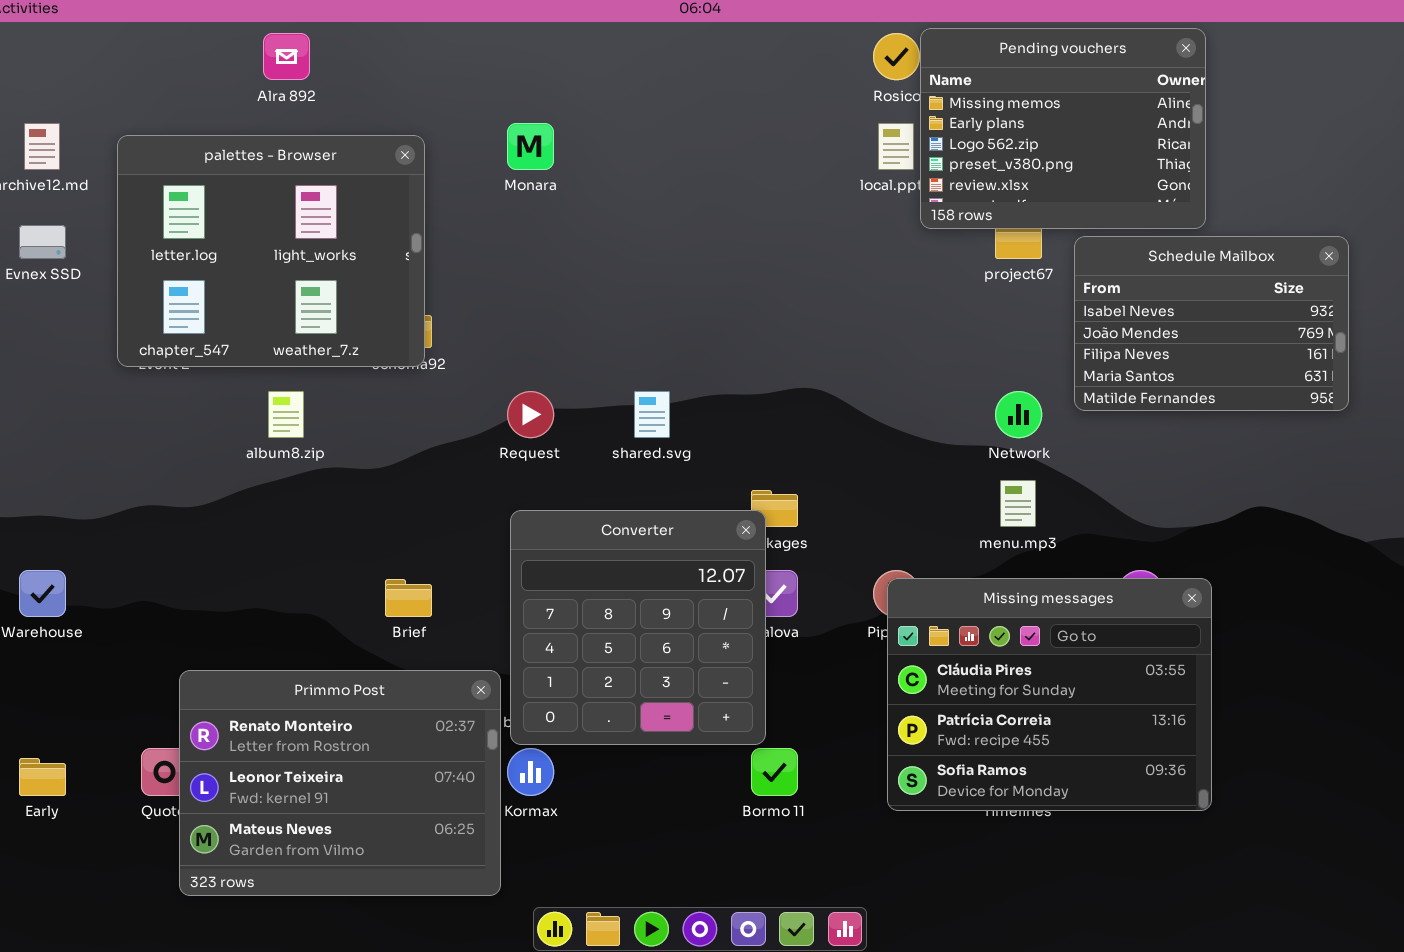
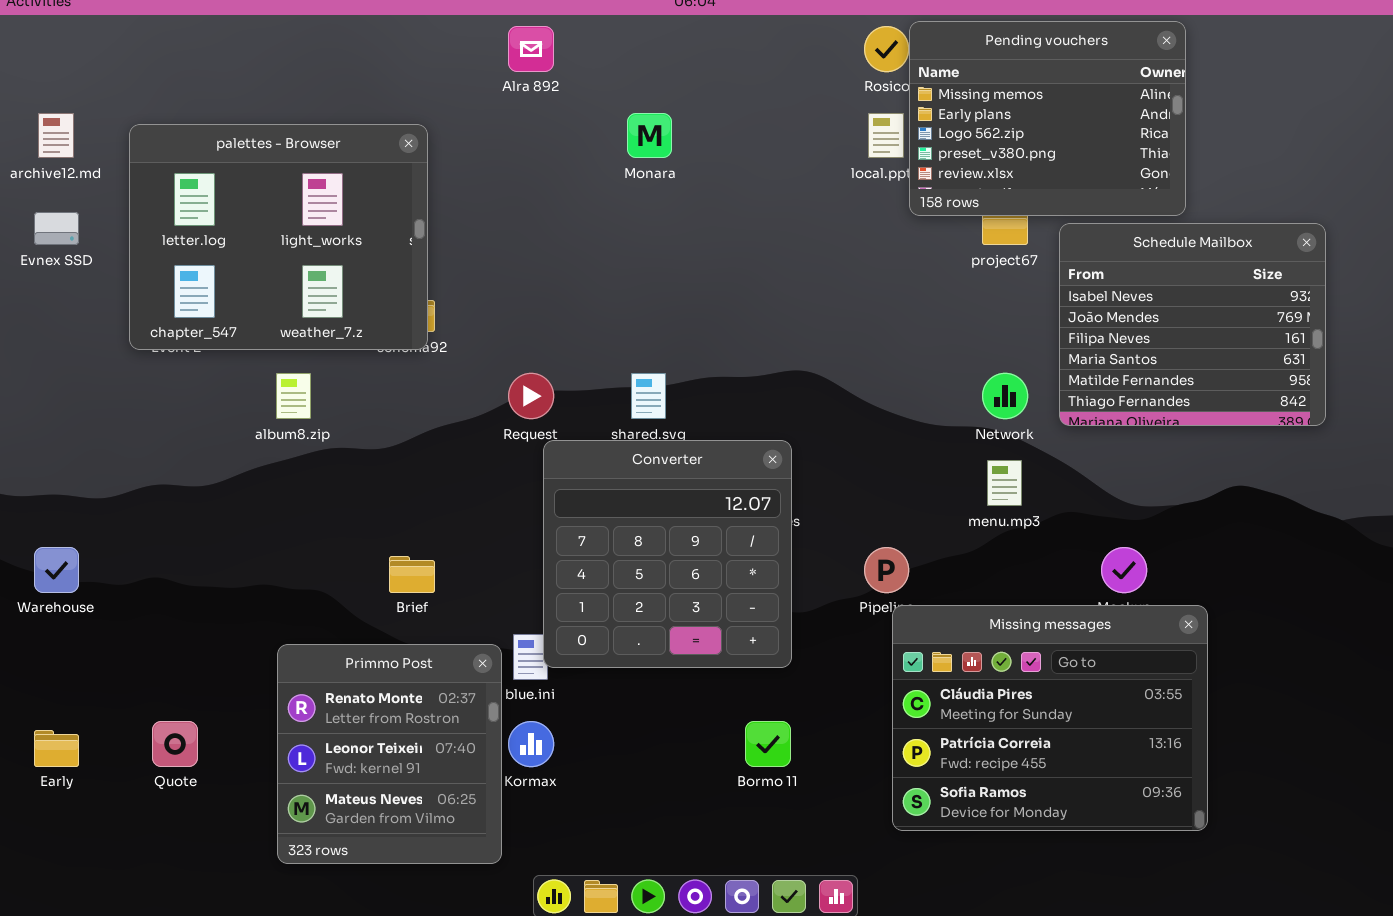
Alra 892: [263,33,310,80] -> [508,26,554,72], moved
Monara: [507,123,554,170] -> [627,113,672,158], moved
Schedule Mailbox: [1074,236,1349,411] -> [1059,223,1326,426], resized
Converter: [510,510,766,745] -> [543,440,792,668], moved
Missing messages: [887,578,1212,811] -> [892,605,1208,831], moved
Primmo Post: [179,670,501,896] -> [277,644,502,864], resized

